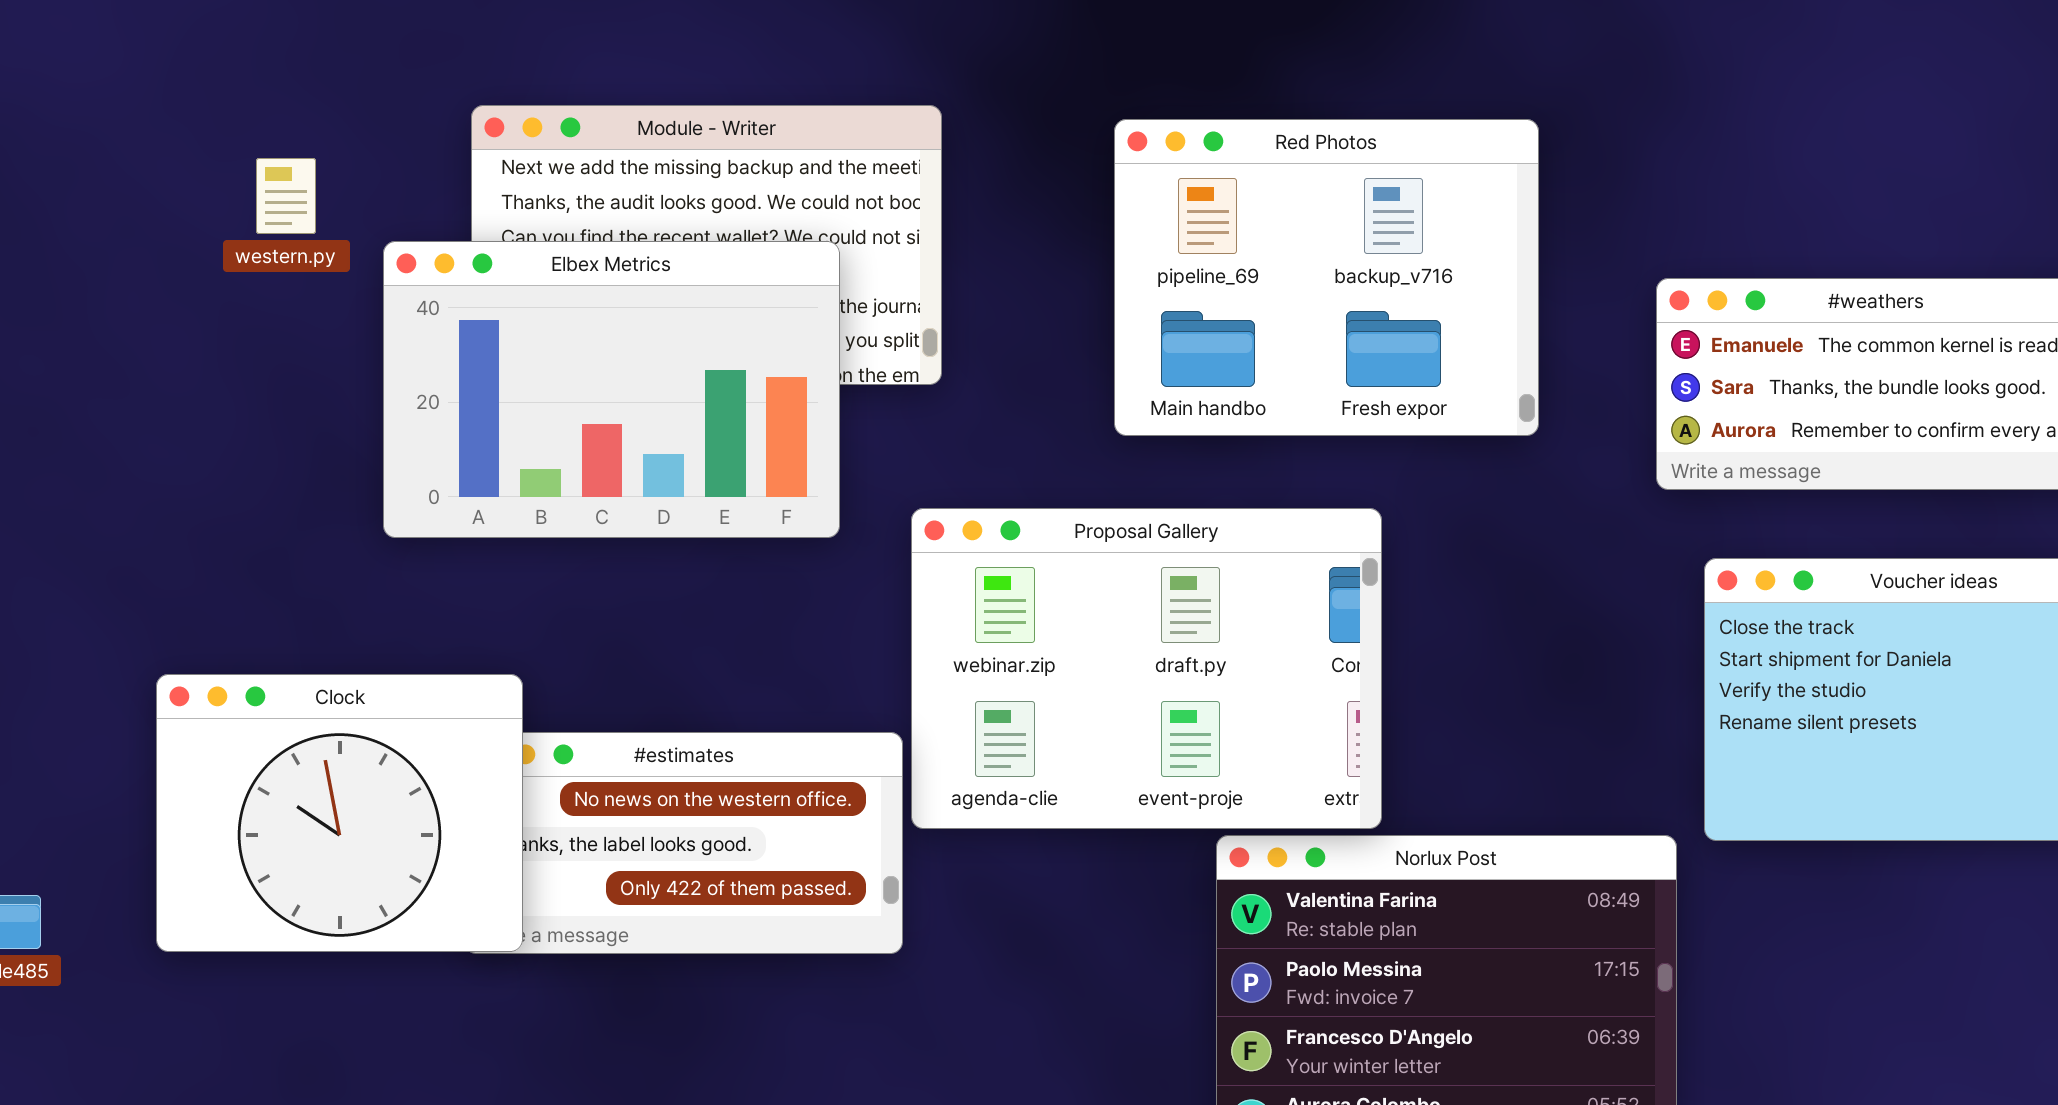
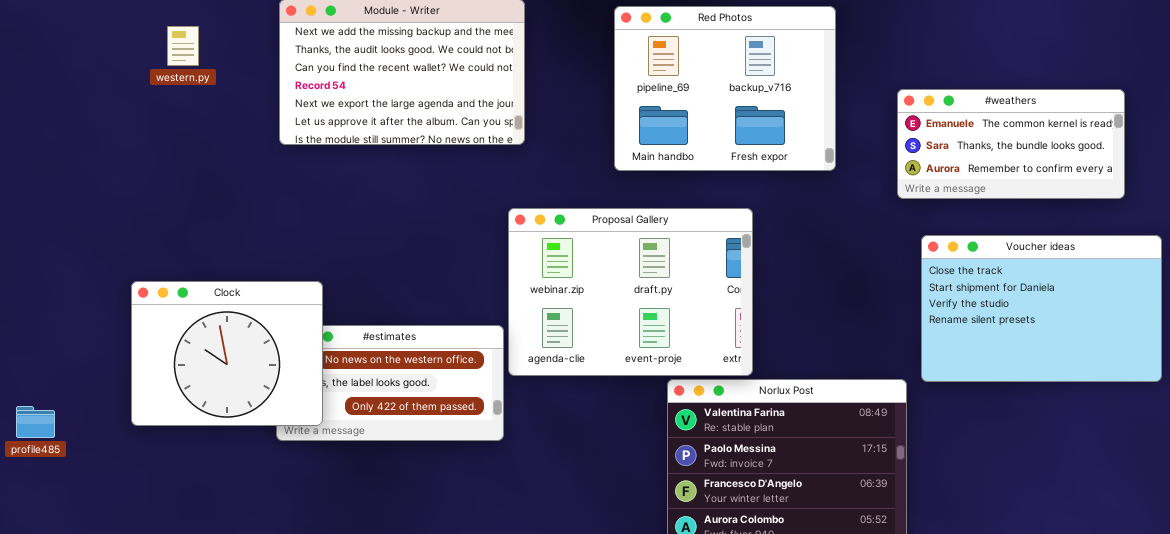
Elbex Metrics: [383,241,840,538] -> none, closed
Clock: [156,674,523,952] -> [131,281,323,426], moved

